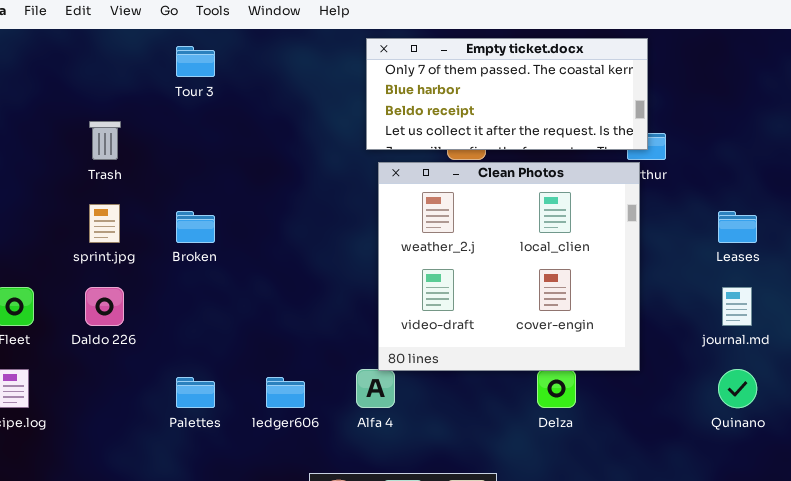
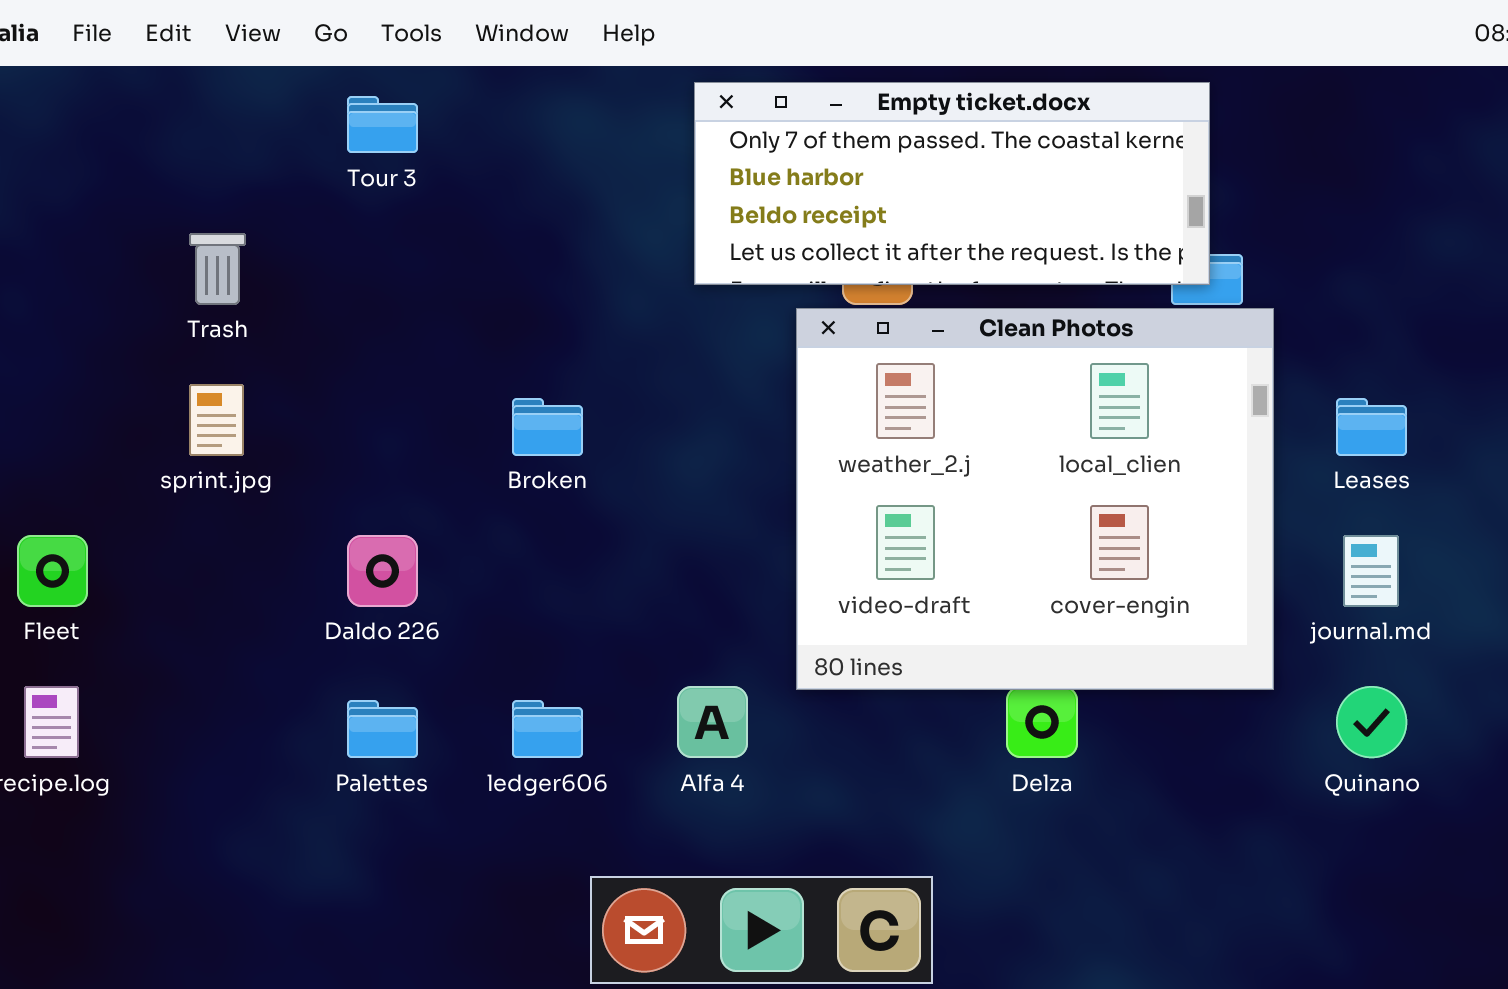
Clean Photos: [378,162,640,371] -> [796,308,1274,690], moved
Broken: [176,211,215,243] -> [512,398,583,456], moved
Daldo 226: [85,287,124,326] -> [347,535,418,607], moved

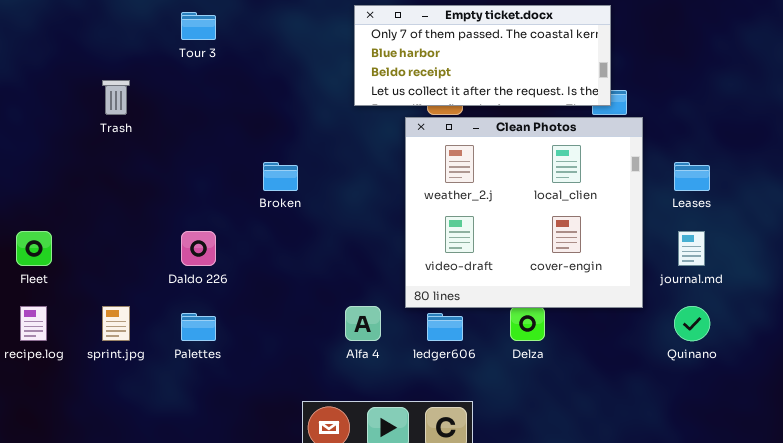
sprint.jpg: [189,384,244,456] -> [102,306,130,341], moved
ledger606: [512,700,583,758] -> [427,313,463,341], moved

